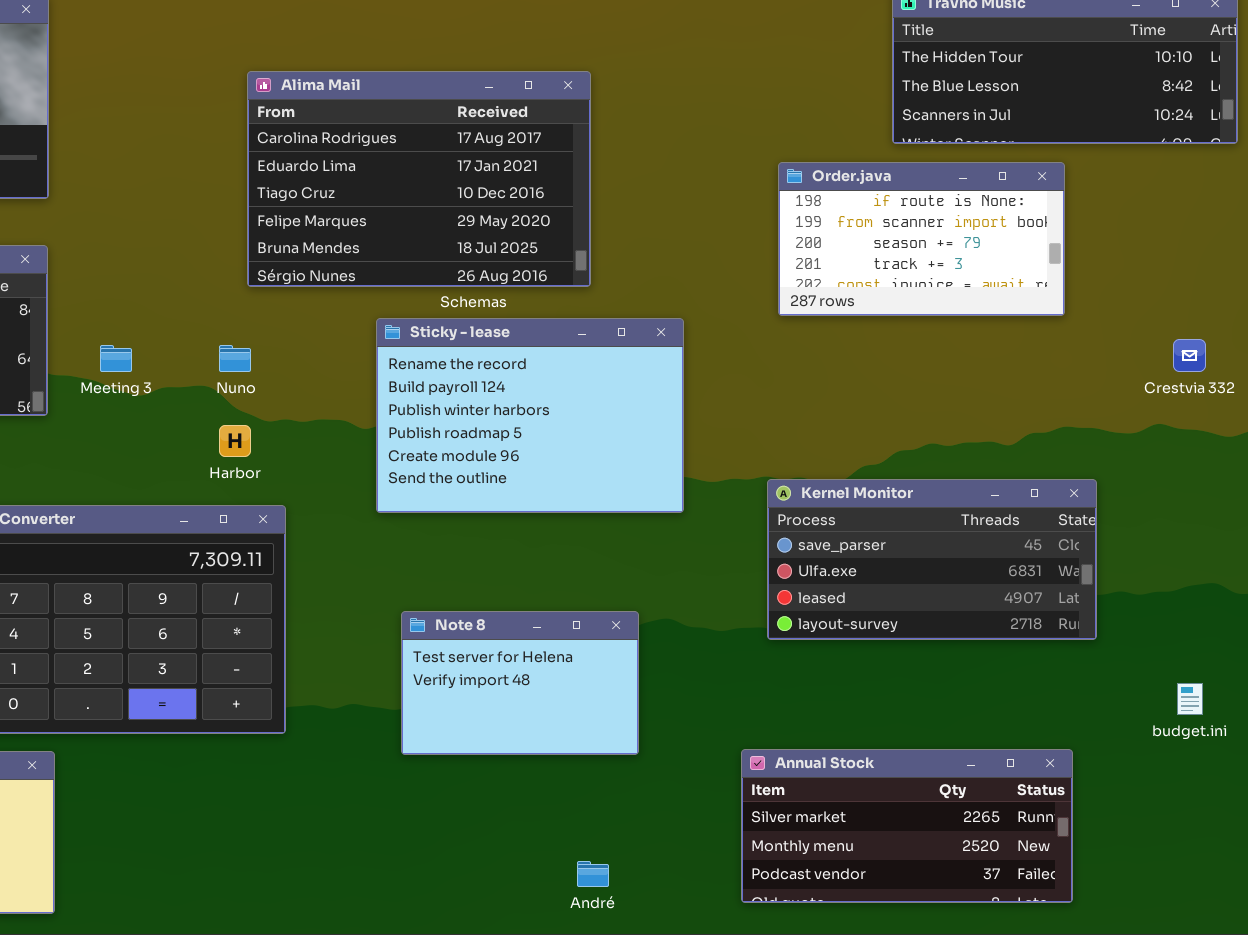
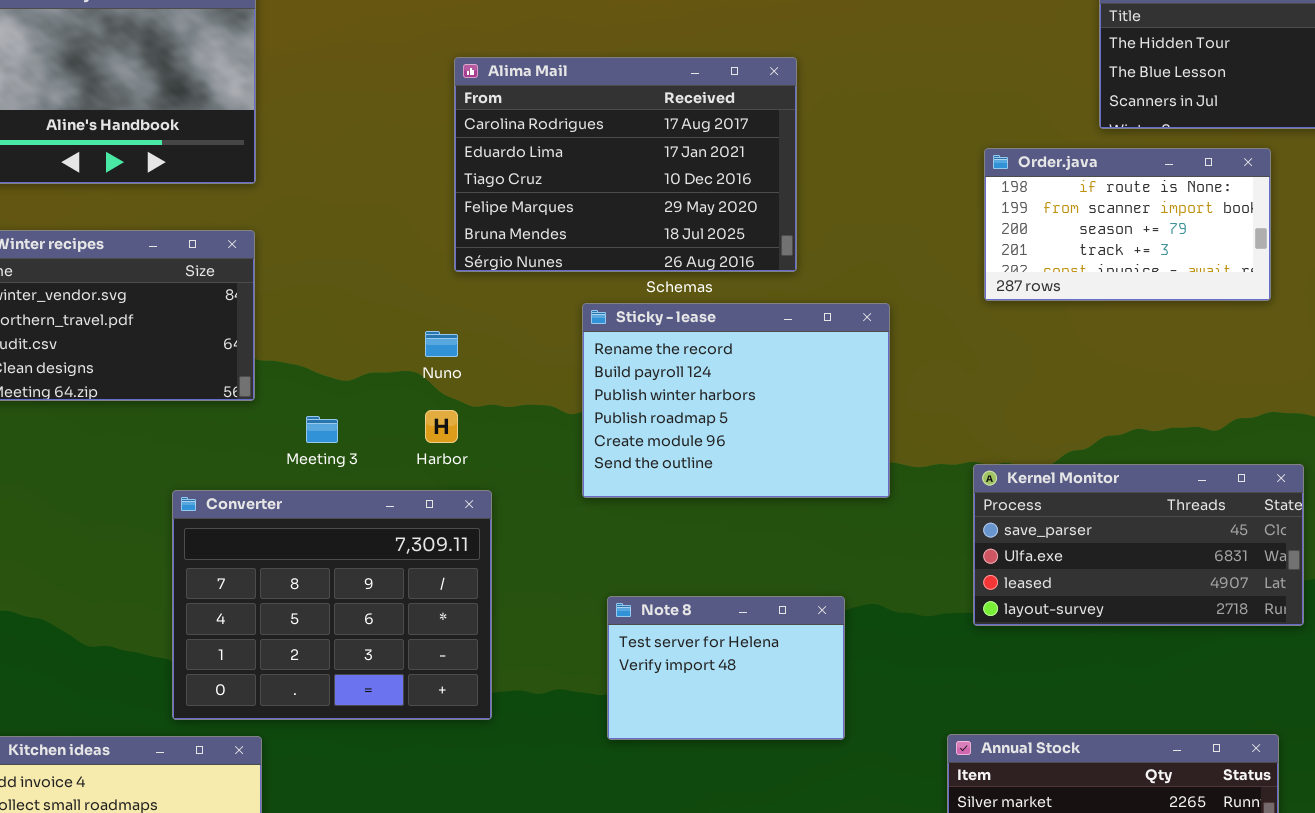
Meeting 3: [100,345,132,372] -> [306,416,338,443], moved

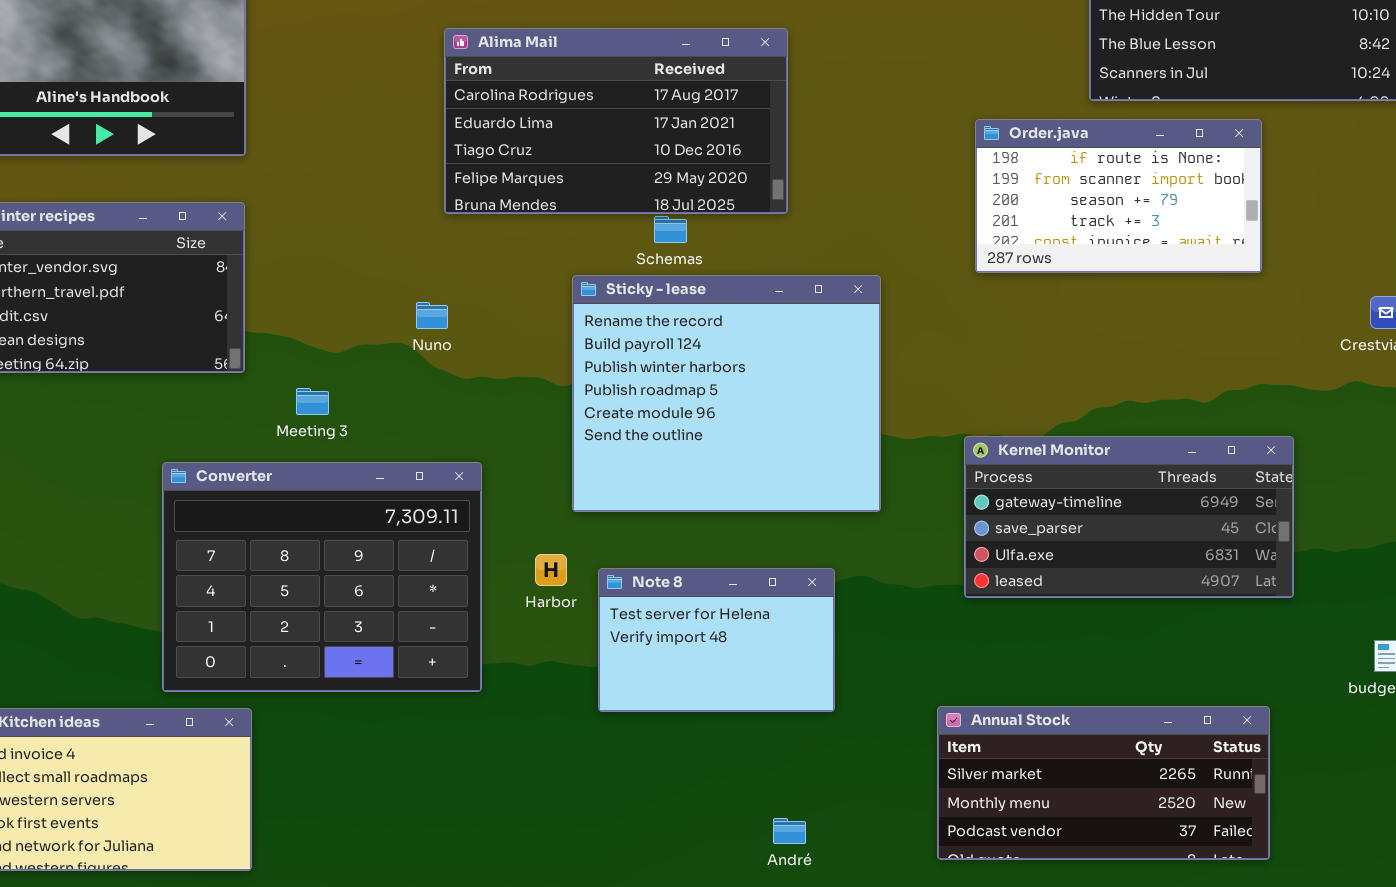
Alima Mail: [454,57,797,272] -> [444,28,788,214], resized
Sticky - lease: [582,303,890,498] -> [572,275,881,512], resized
Harbor: [425,410,458,443] -> [535,554,567,586], moved
Kernel Monitor: [973,464,1304,626] -> [964,436,1294,598], scrolled up 1 row

